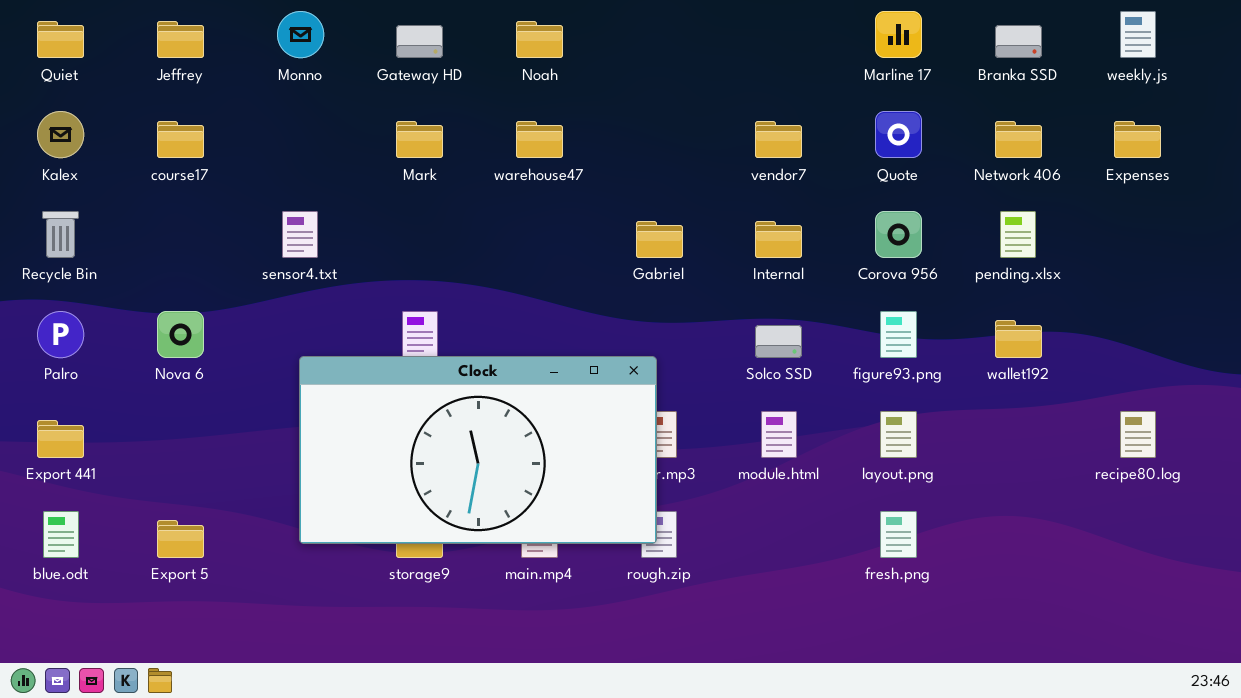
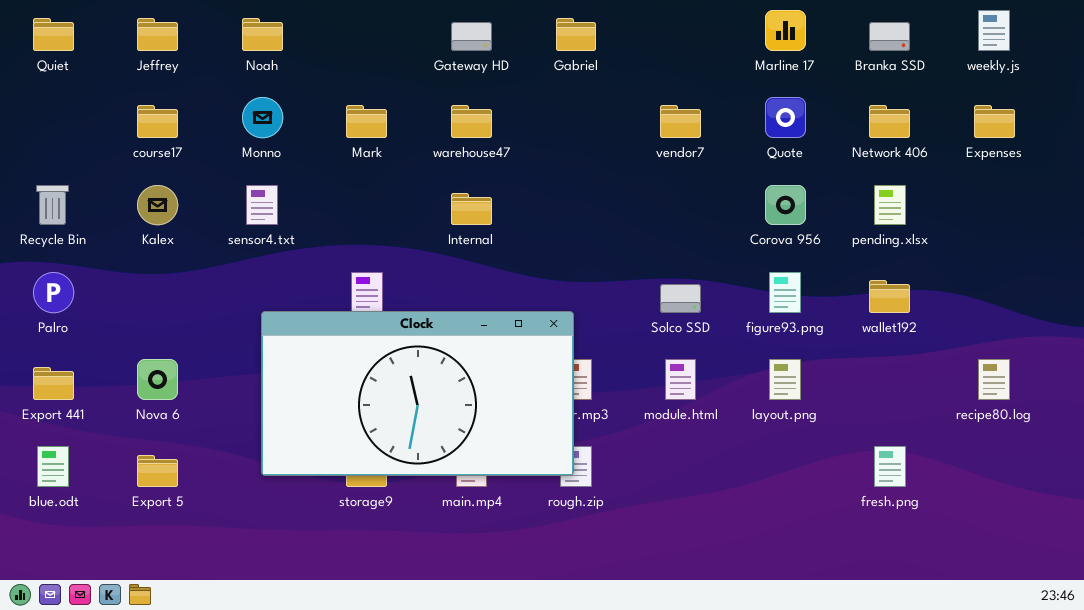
Monno: [277,11,324,58] -> [242,97,283,138], moved
Noah: [516,21,563,58] -> [242,18,283,51], moved
Gateway HD: [396,25,443,58] -> [451,22,492,51], moved
Kalex: [37,111,84,158] -> [137,185,178,225], moved
Gabriel: [636,221,683,258] -> [556,18,596,51], moved
Internal: [755,221,802,258] -> [451,193,492,225], moved
Nova 6: [157,311,204,358] -> [137,359,178,400], moved
fresh.png: [880,511,917,558] -> [874,446,906,487], moved

